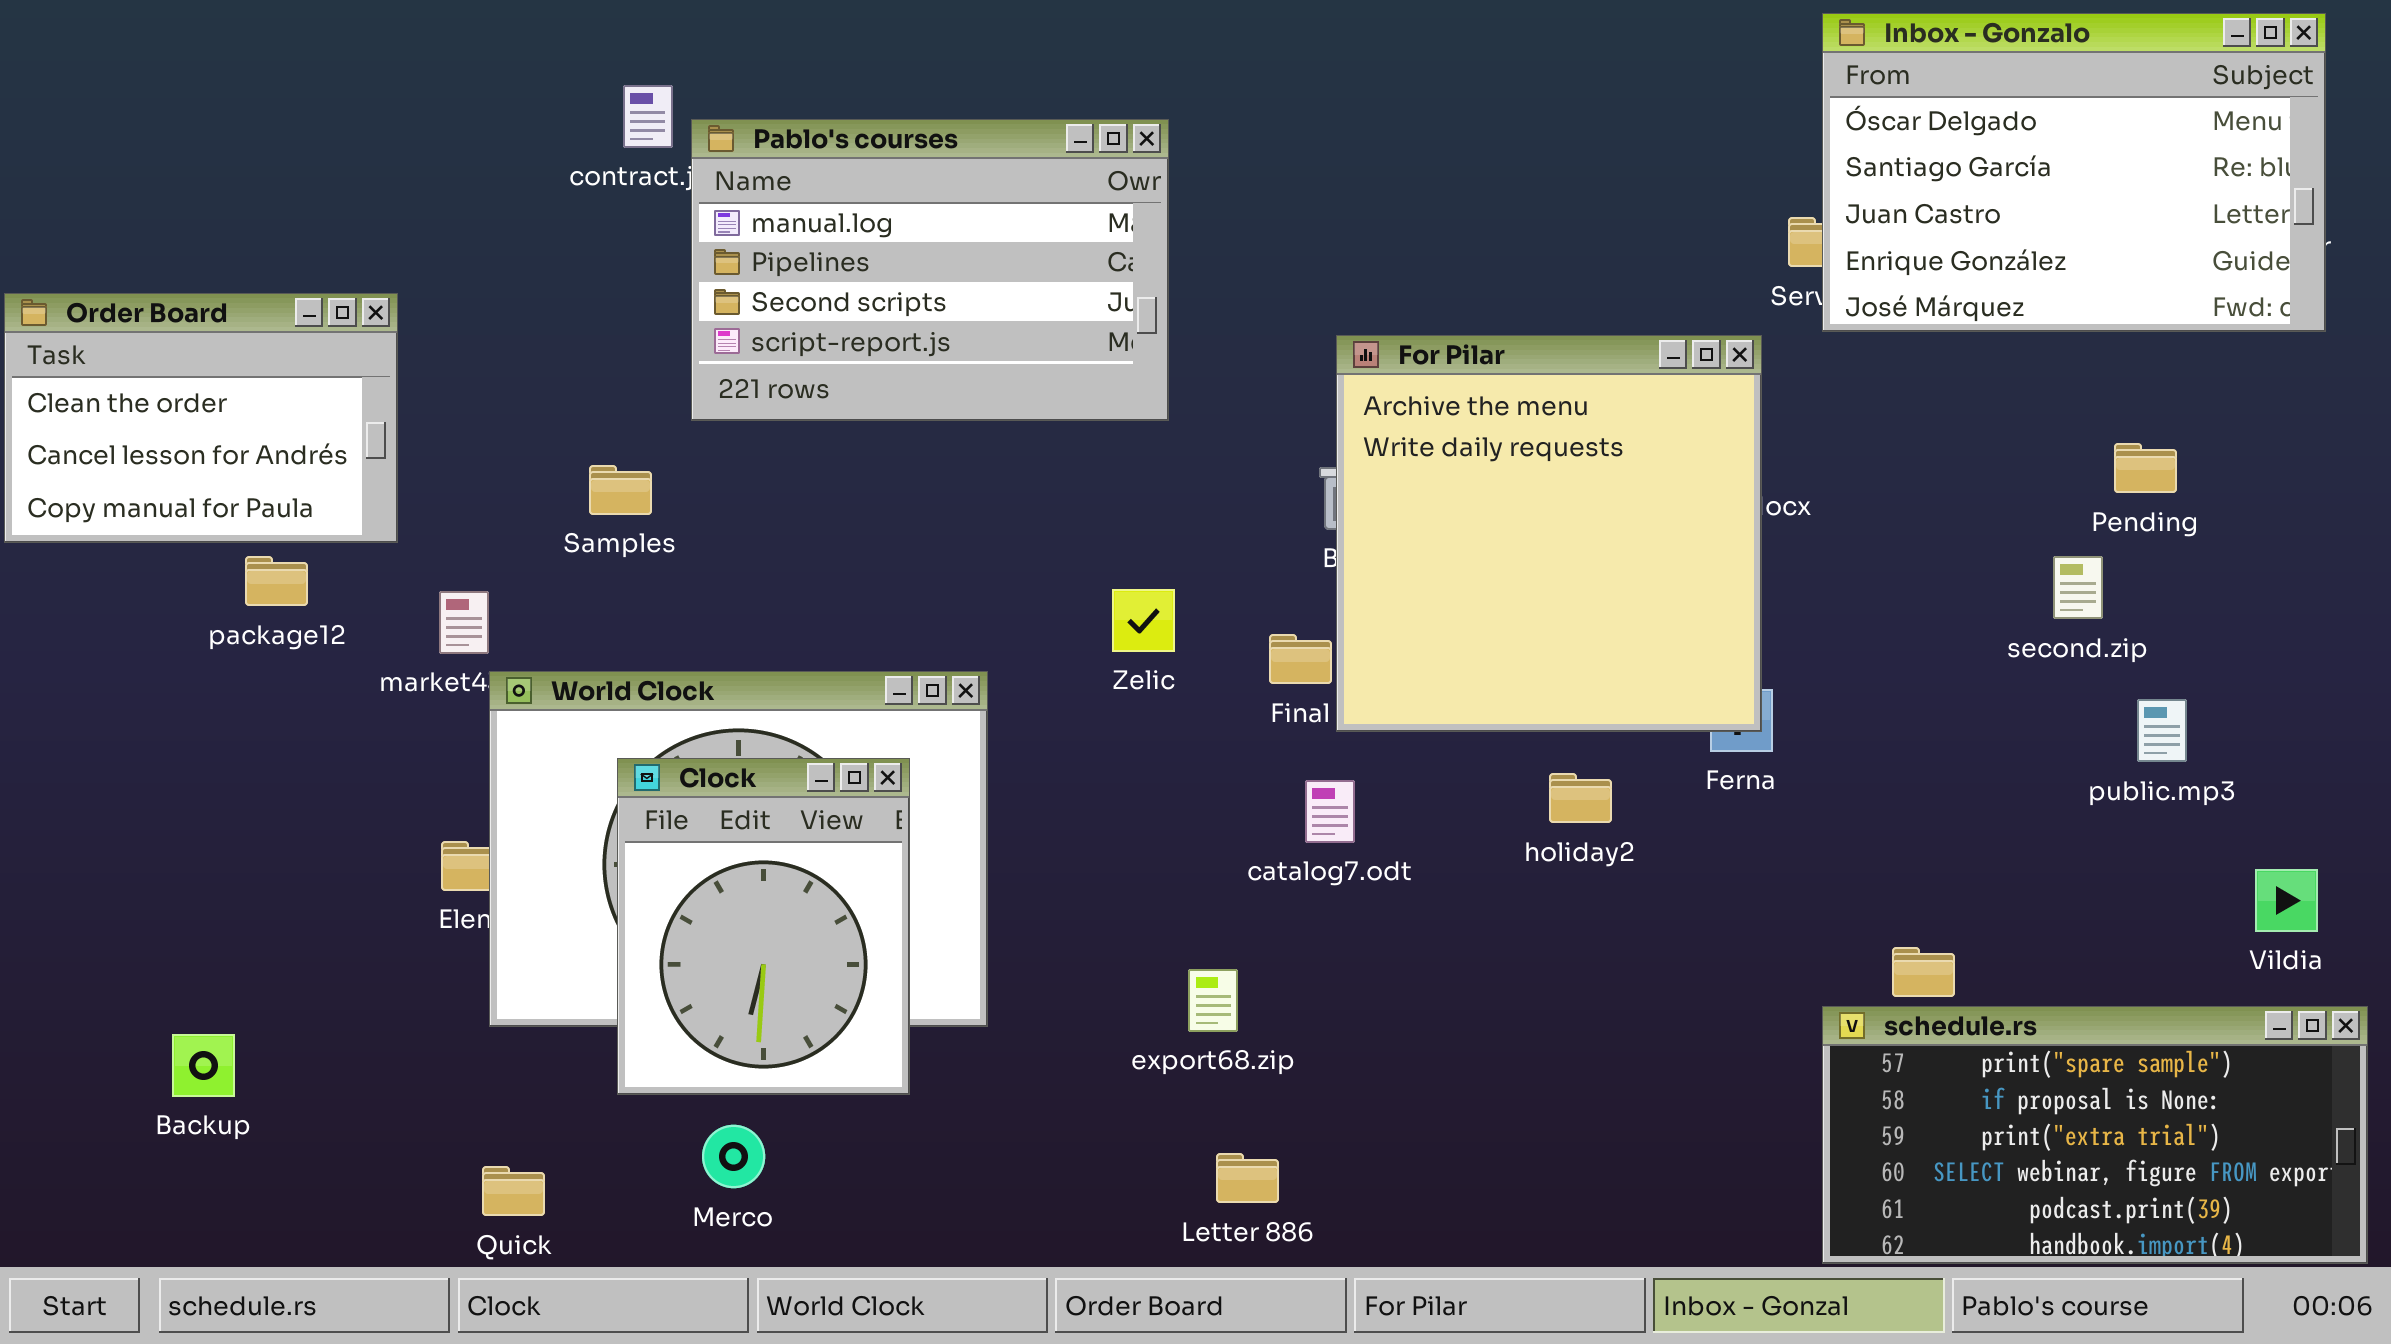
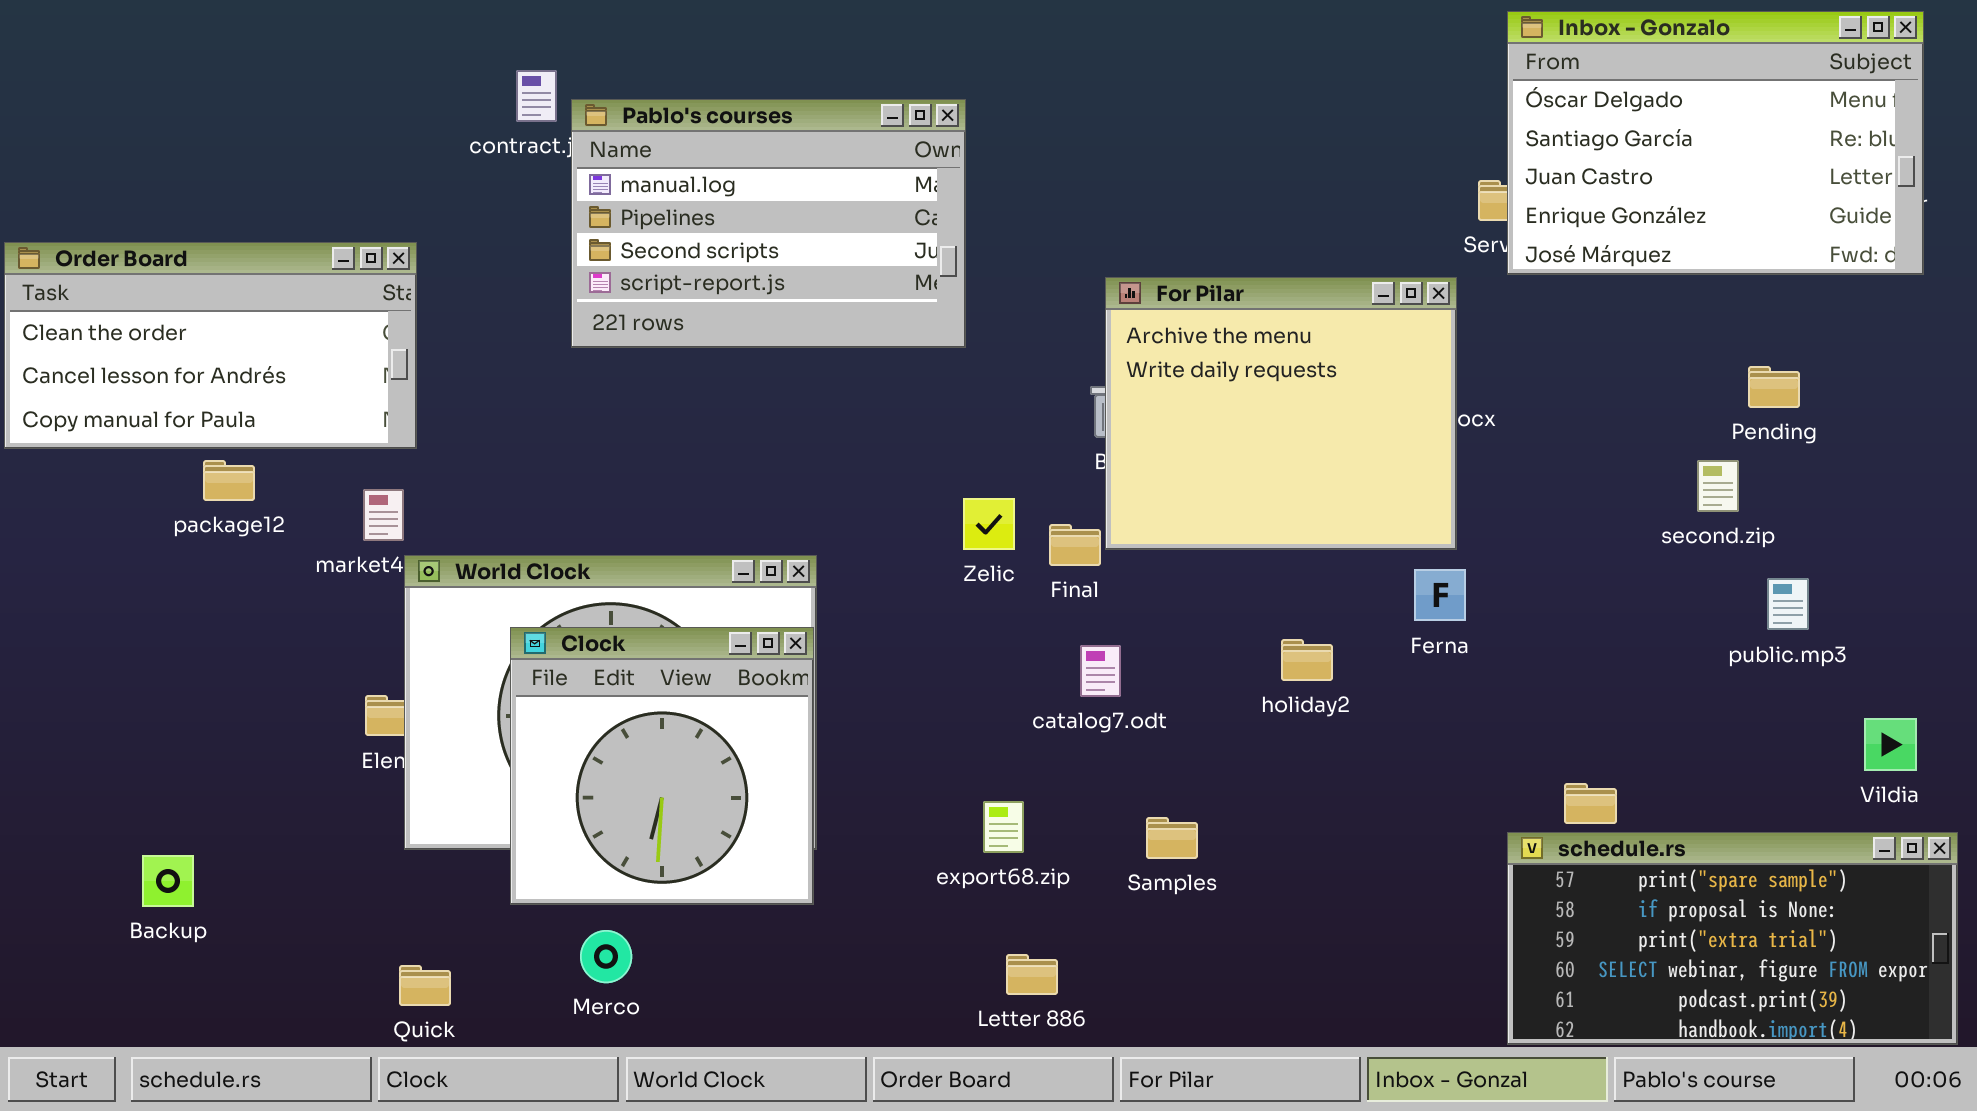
Order Board: [4,293,398,543] -> [4,242,417,449], resized
For Pilar: [1336,335,1762,732] -> [1105,277,1457,550], resized
Samples: [589,465,652,515] -> [1146,817,1198,859], moved
Zelic: [1112,589,1175,652] -> [963,498,1015,550], moved
Clock: [617,758,910,1095] -> [510,627,814,905], resized

